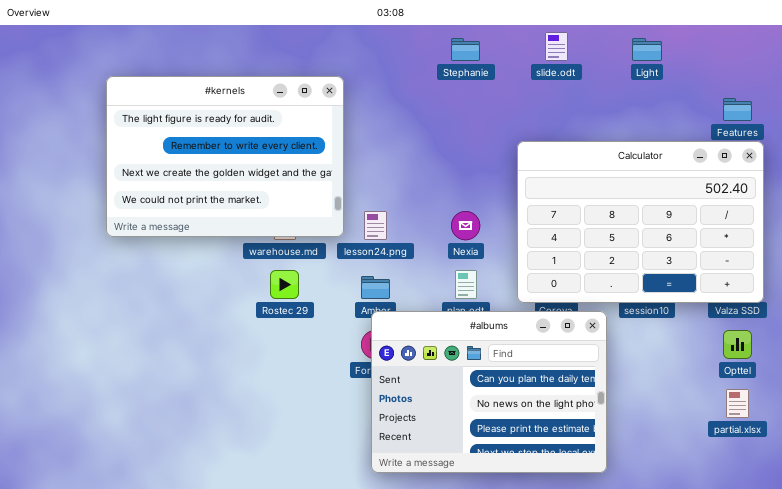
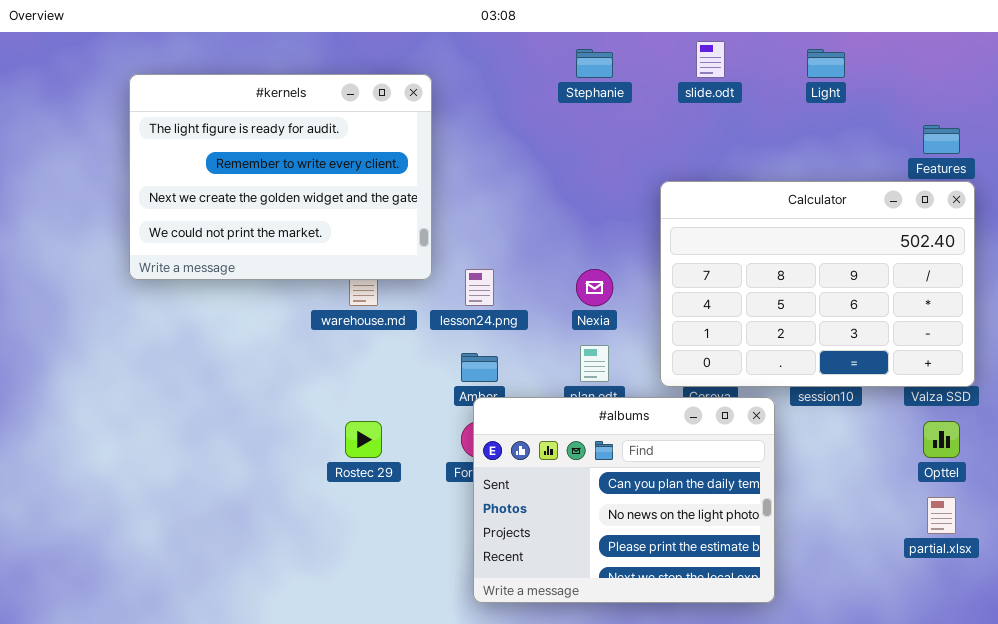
#kernels: [106,76,344,237] -> [129,74,432,280], moved
Rostec 29: [270,270,299,299] -> [345,421,382,458], moved

